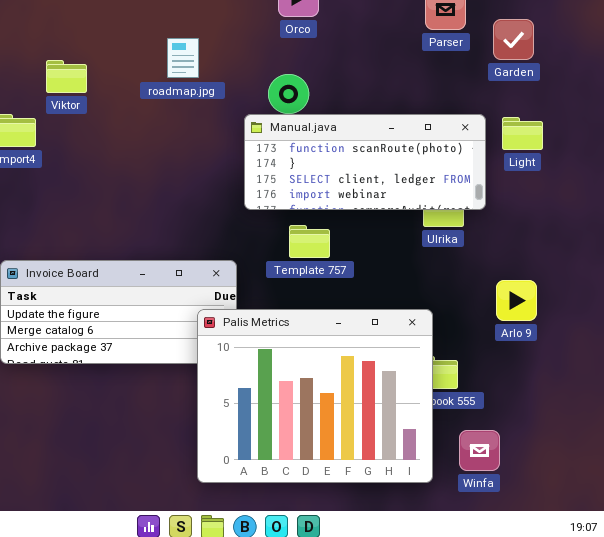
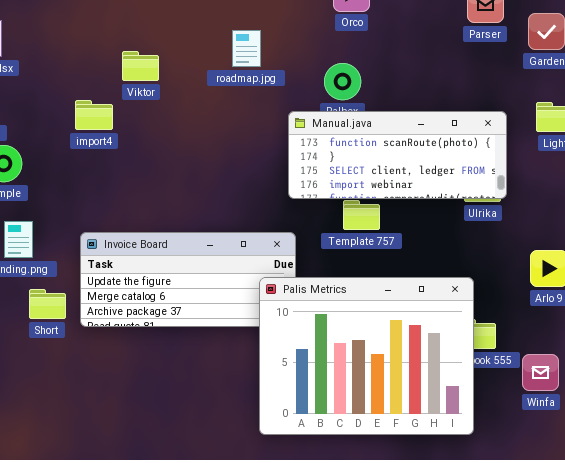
Manual.java: [244,114,486,210] -> [288,111,507,199], moved
Winfa: [459,430,500,471] -> [522,354,559,391], moved

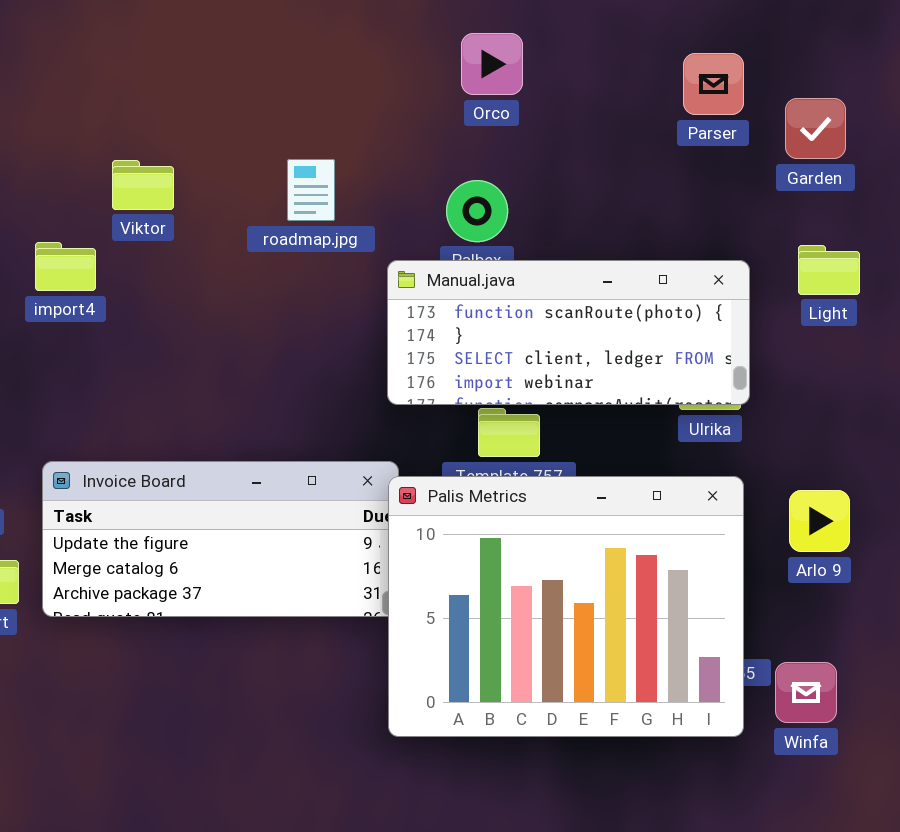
roadmap.jpg: [232,30,261,67] -> [287,159,335,221], moved
Palis Metrics: [259,277,474,435] -> [388,476,744,737], moved

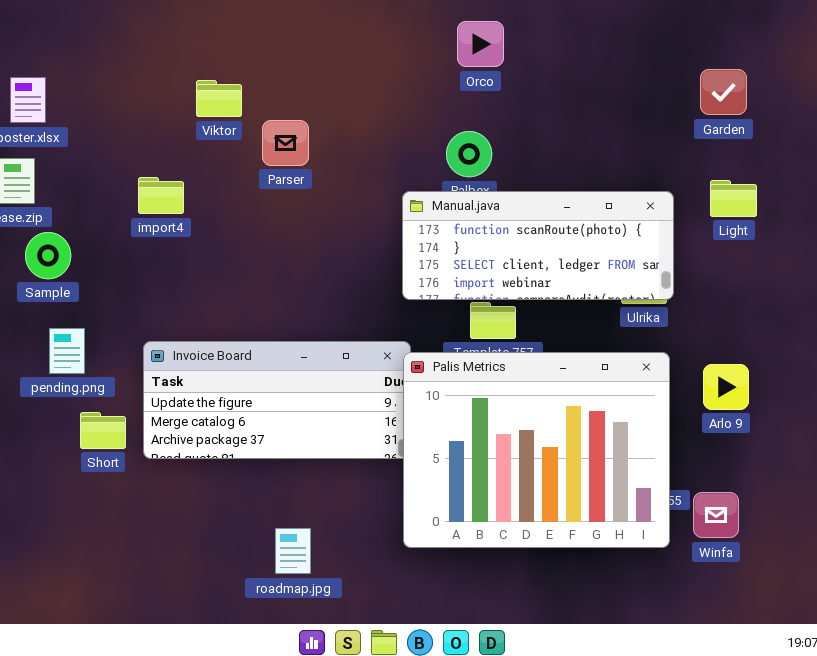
Parser: [683,53,744,115] -> [262,120,309,166], moved
roadmap.jpg: [287,159,335,221] -> [275,528,311,574], moved
Viktor: [112,160,174,210] -> [196,80,242,117], moved

